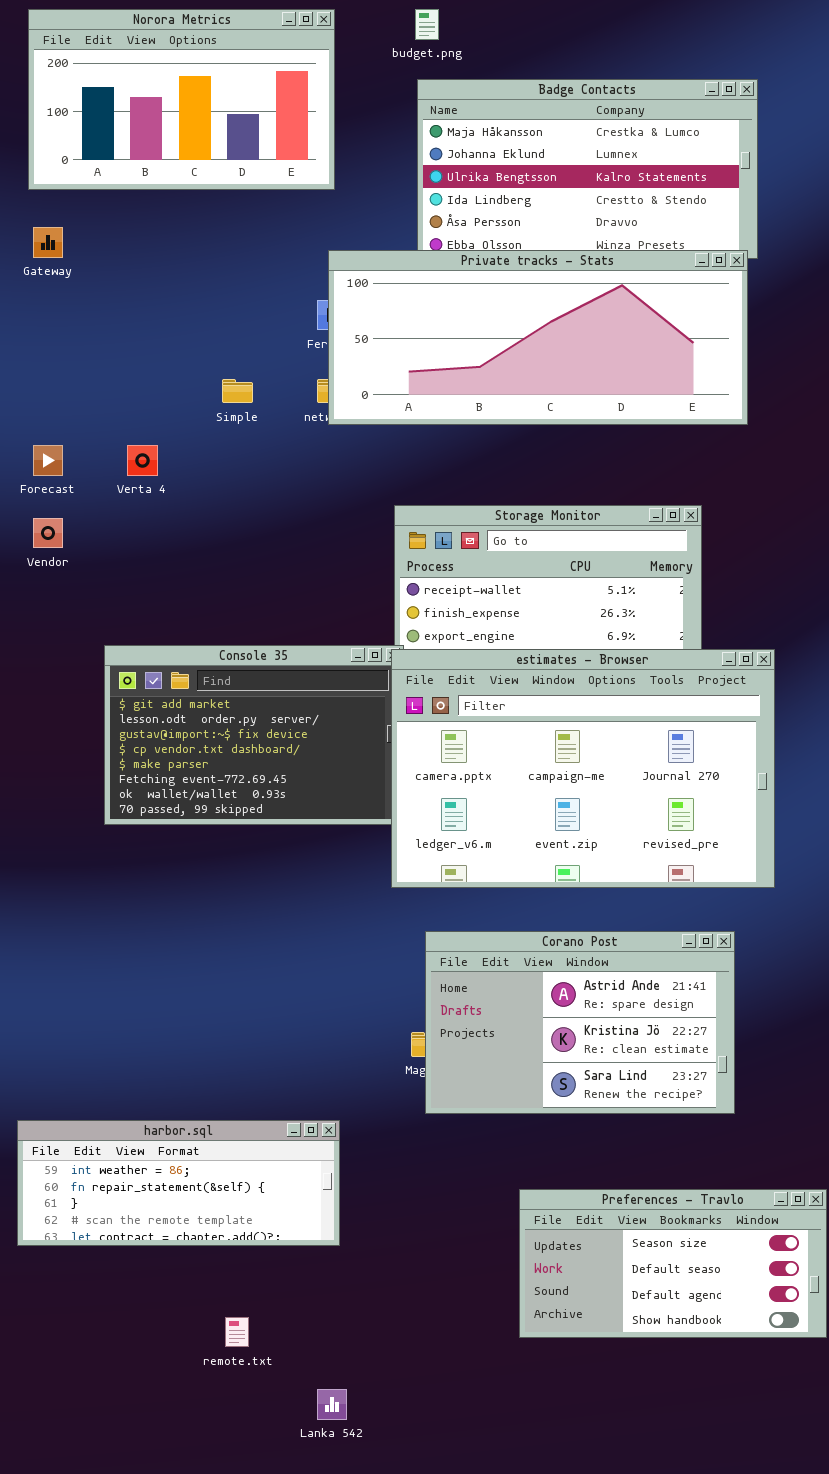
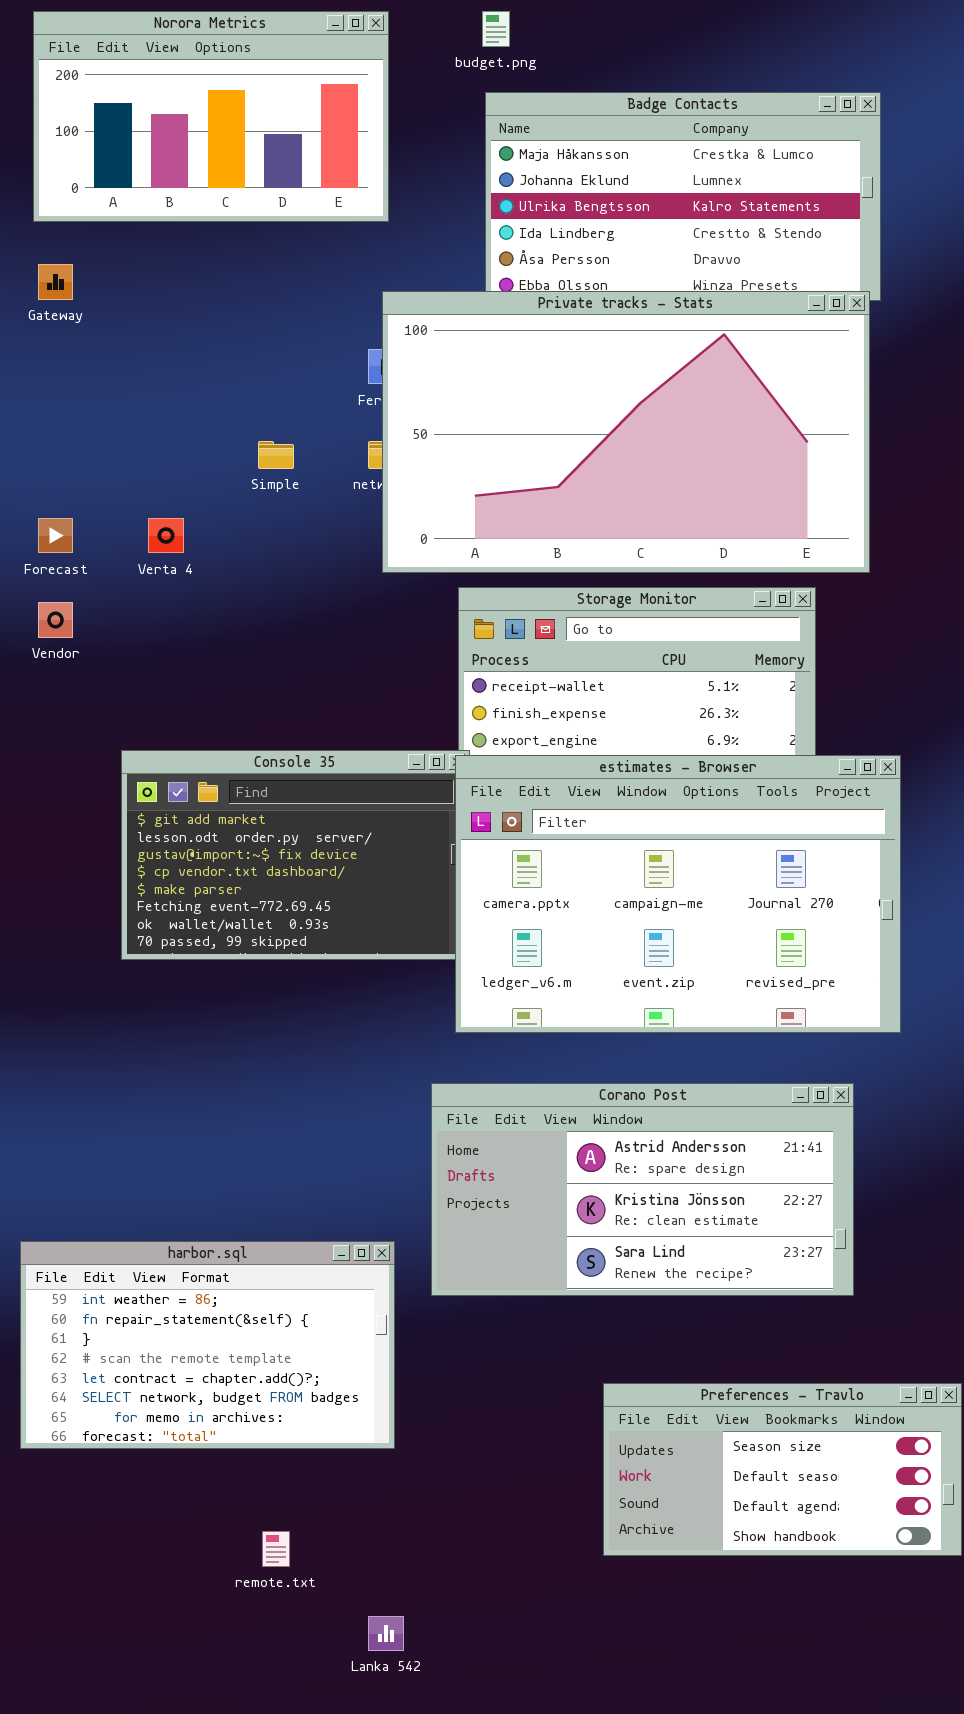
Private tracks - Stats: [328,250,748,425] -> [382,291,870,573], resized
Corano Post: [425,931,735,1114] -> [431,1083,854,1296], resized
harbor.sql: [17,1120,340,1246] -> [20,1241,395,1449], resized

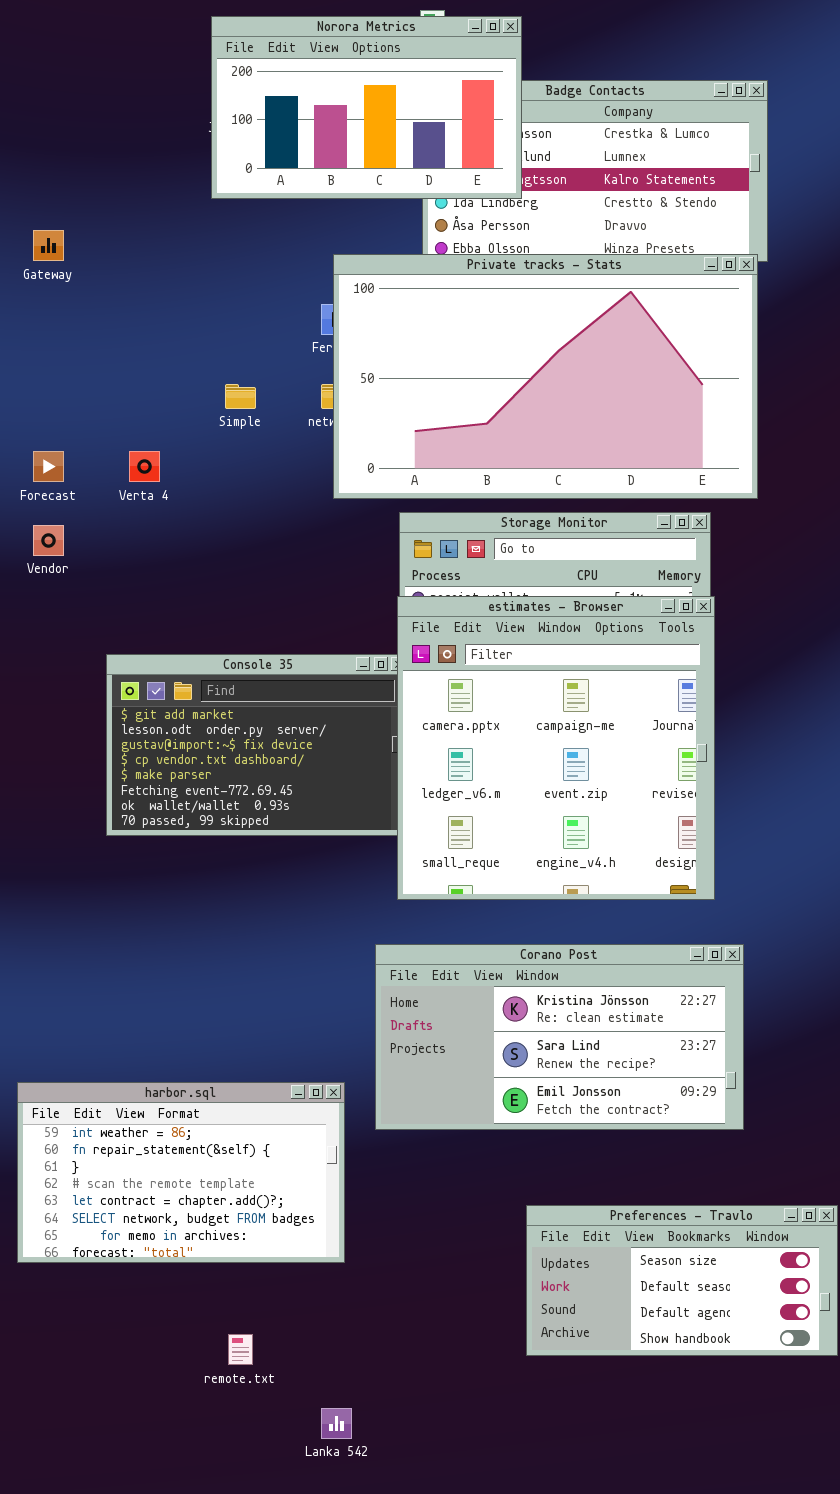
Norora Metrics: [33,11,389,222] -> [211,16,522,199], moved
estimates - Browser: [455,755,901,1033] -> [397,596,715,900], resized
Corano Post: [431,1083,854,1296] -> [375,944,744,1130], scrolled down 1 row

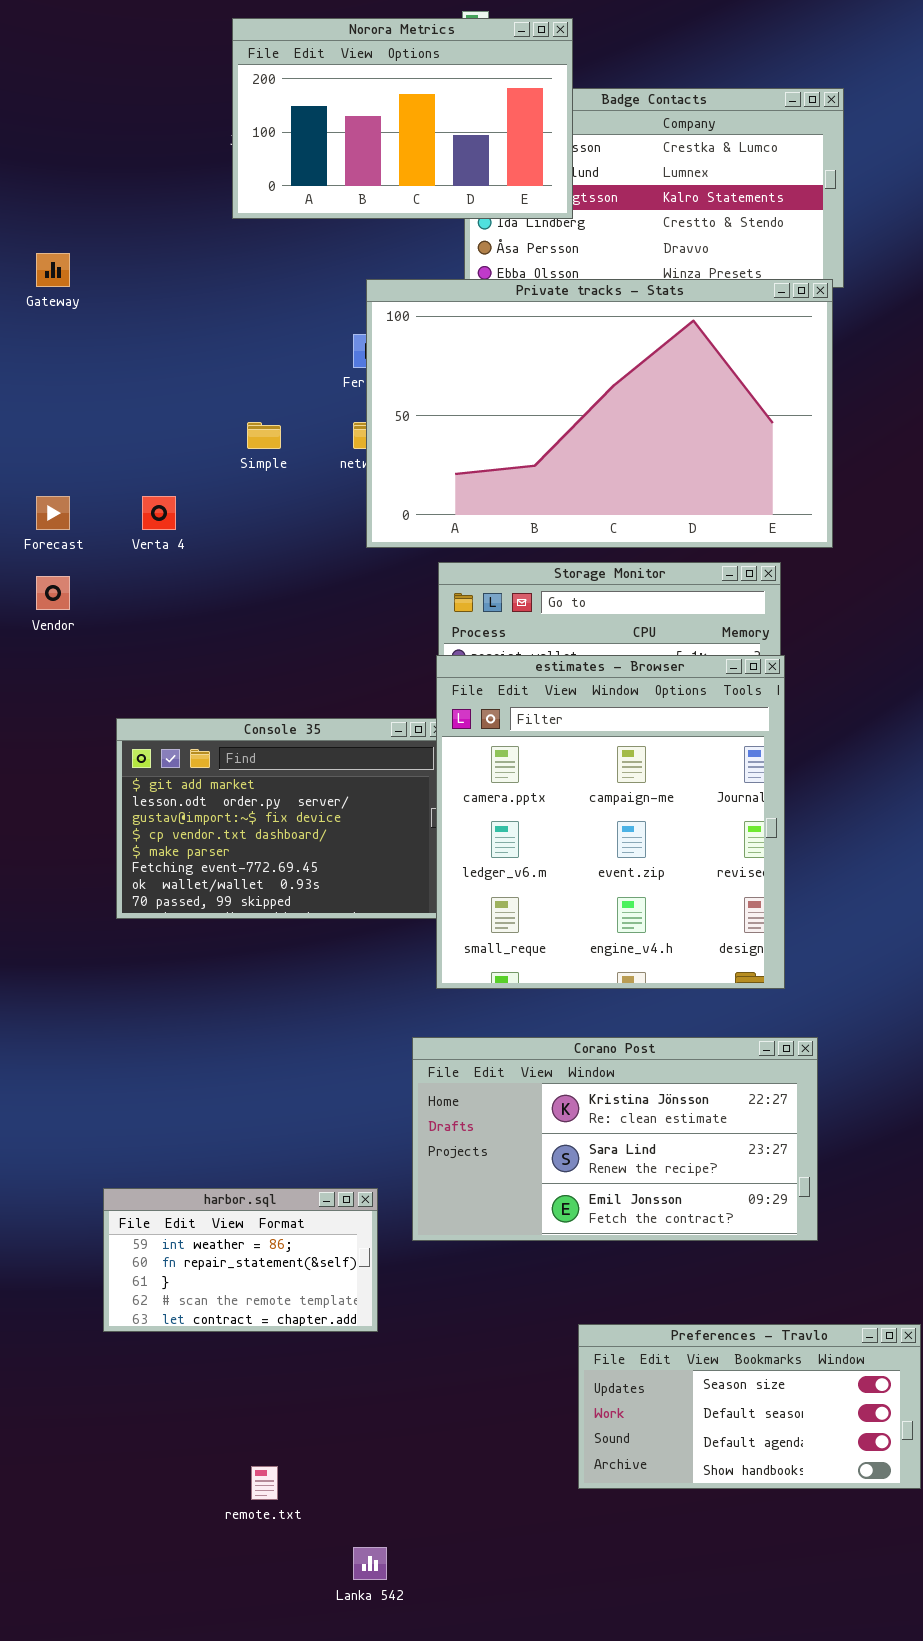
harbor.sql: [17,1082,345,1263] -> [103,1188,378,1332], resized

